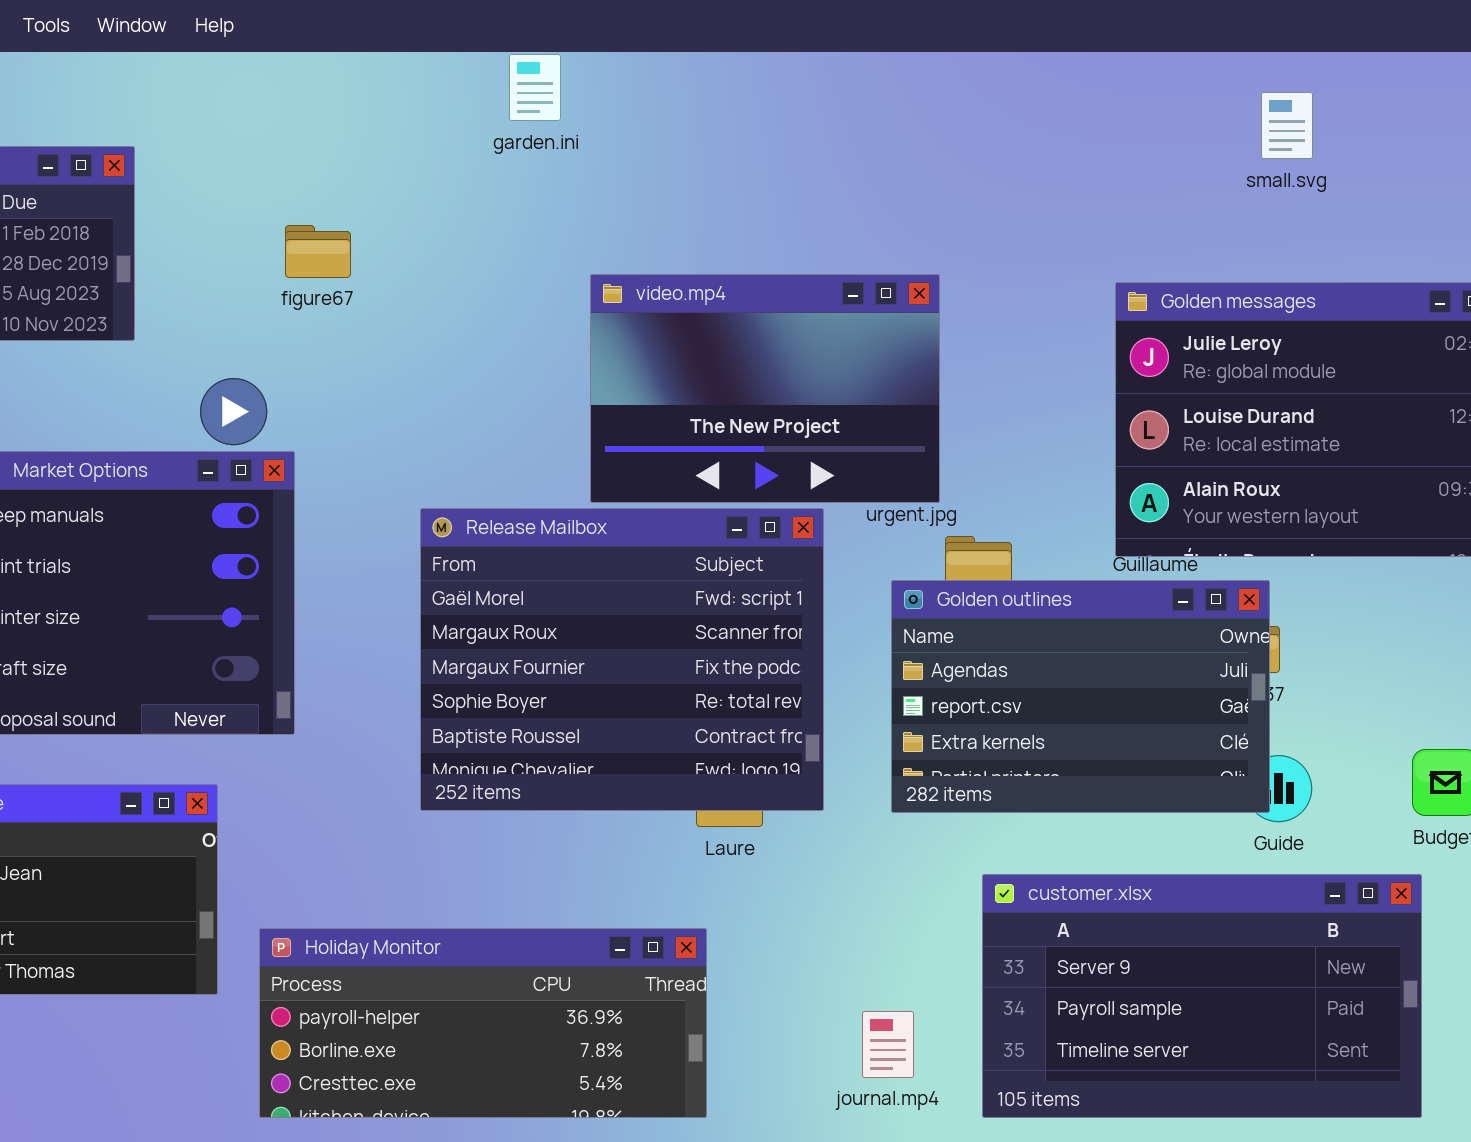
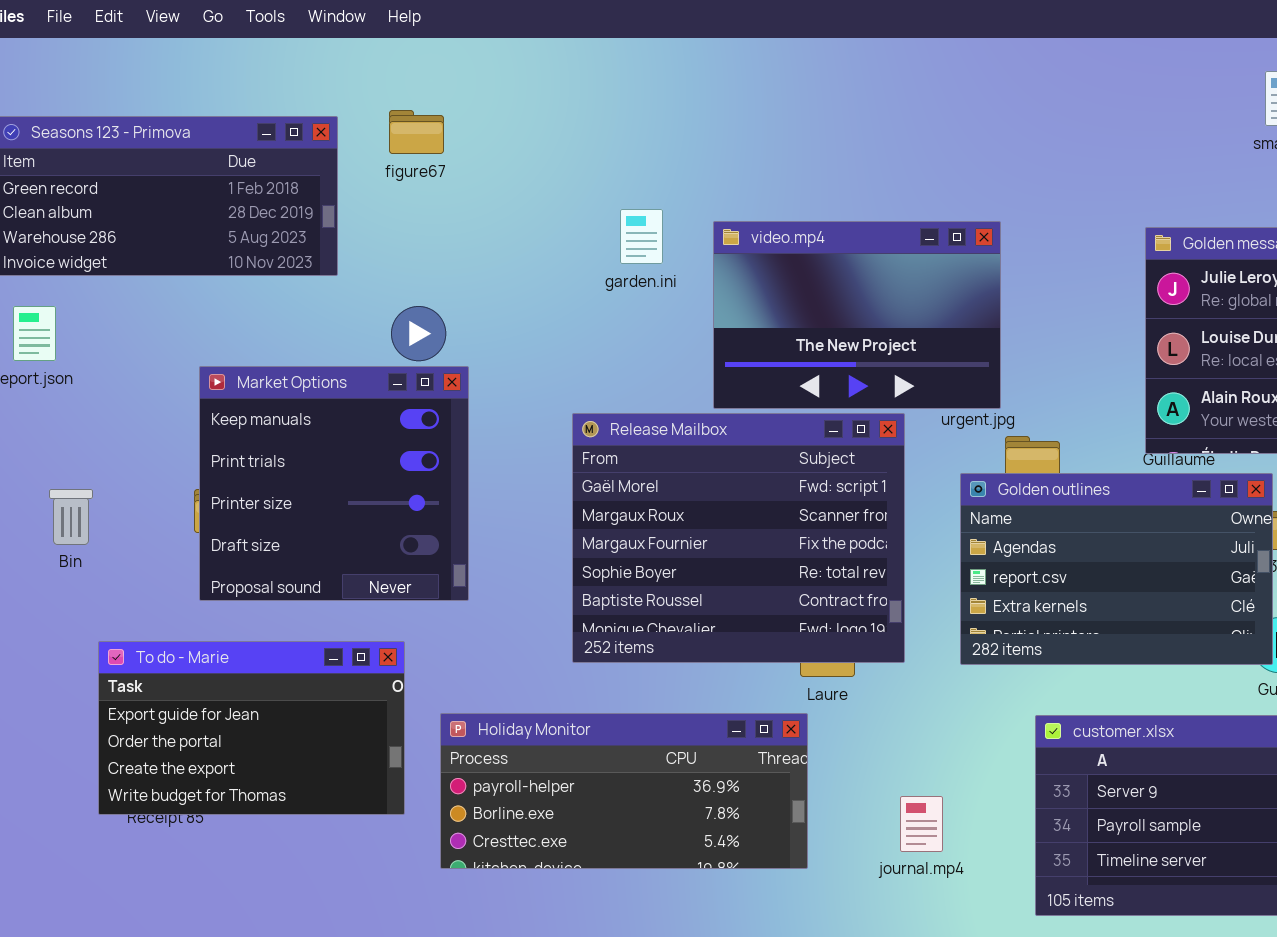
garden.ini: [509,54,561,121] -> [620,209,663,264], moved
figure67: [285,225,351,278] -> [389,110,444,154], moved
Holiday Monitor: [259,928,707,1118] -> [440,713,808,869], moved
journal.mp4: [862,1011,914,1078] -> [900,796,943,852], moved

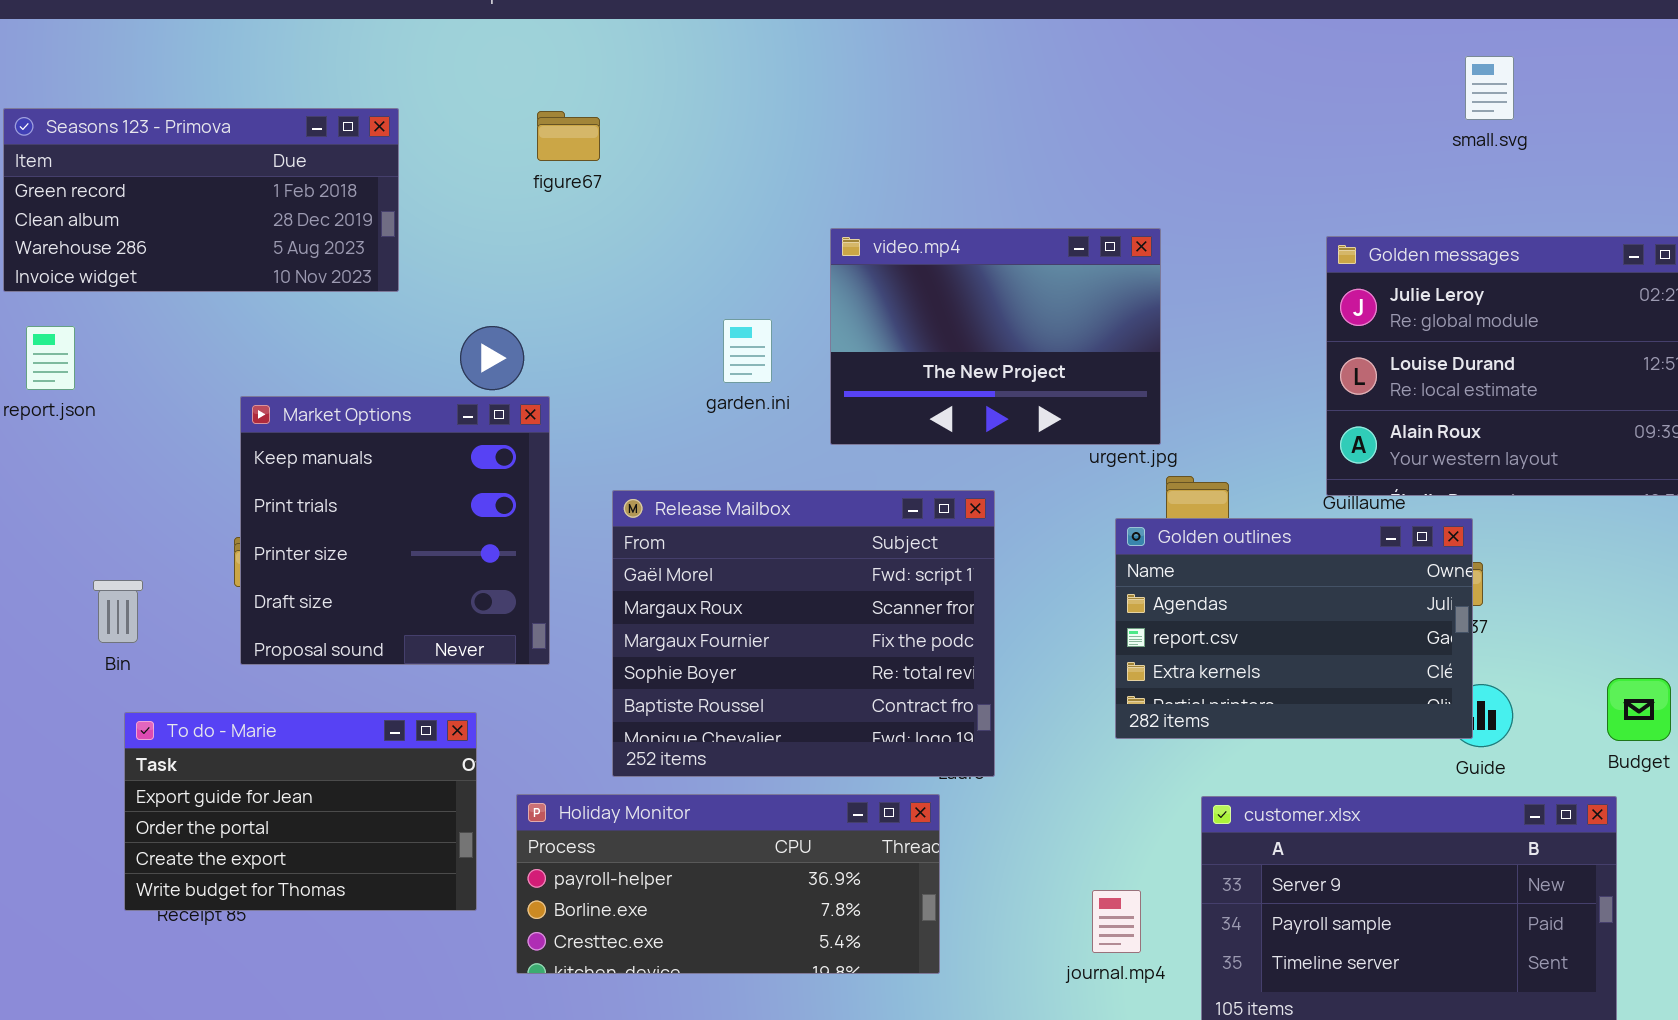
figure67: [389,110,444,154] -> [537,111,600,161], moved
garden.ini: [620,209,663,264] -> [723,319,772,383], moved
Release Mailbox: [572,413,905,663] -> [612,490,995,777], moved
Bin: [49,489,93,545] -> [93,580,143,643], moved
journal.mp4: [900,796,943,852] -> [1092,890,1141,953], moved

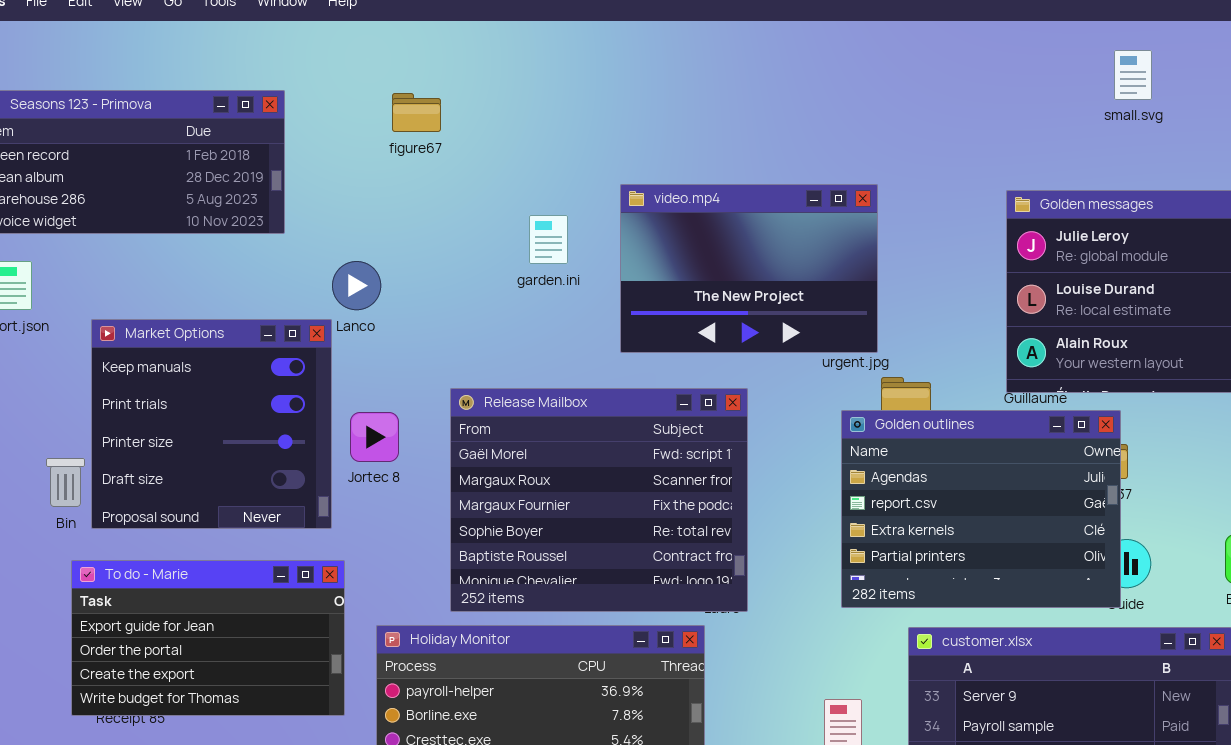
garden.ini: [723,319,772,383] -> [529,215,568,264], moved
Market Options: [240,396,550,665] -> [91,319,332,529], moved
Golden outlines: [1115,518,1473,739] -> [841,410,1121,608], resized

